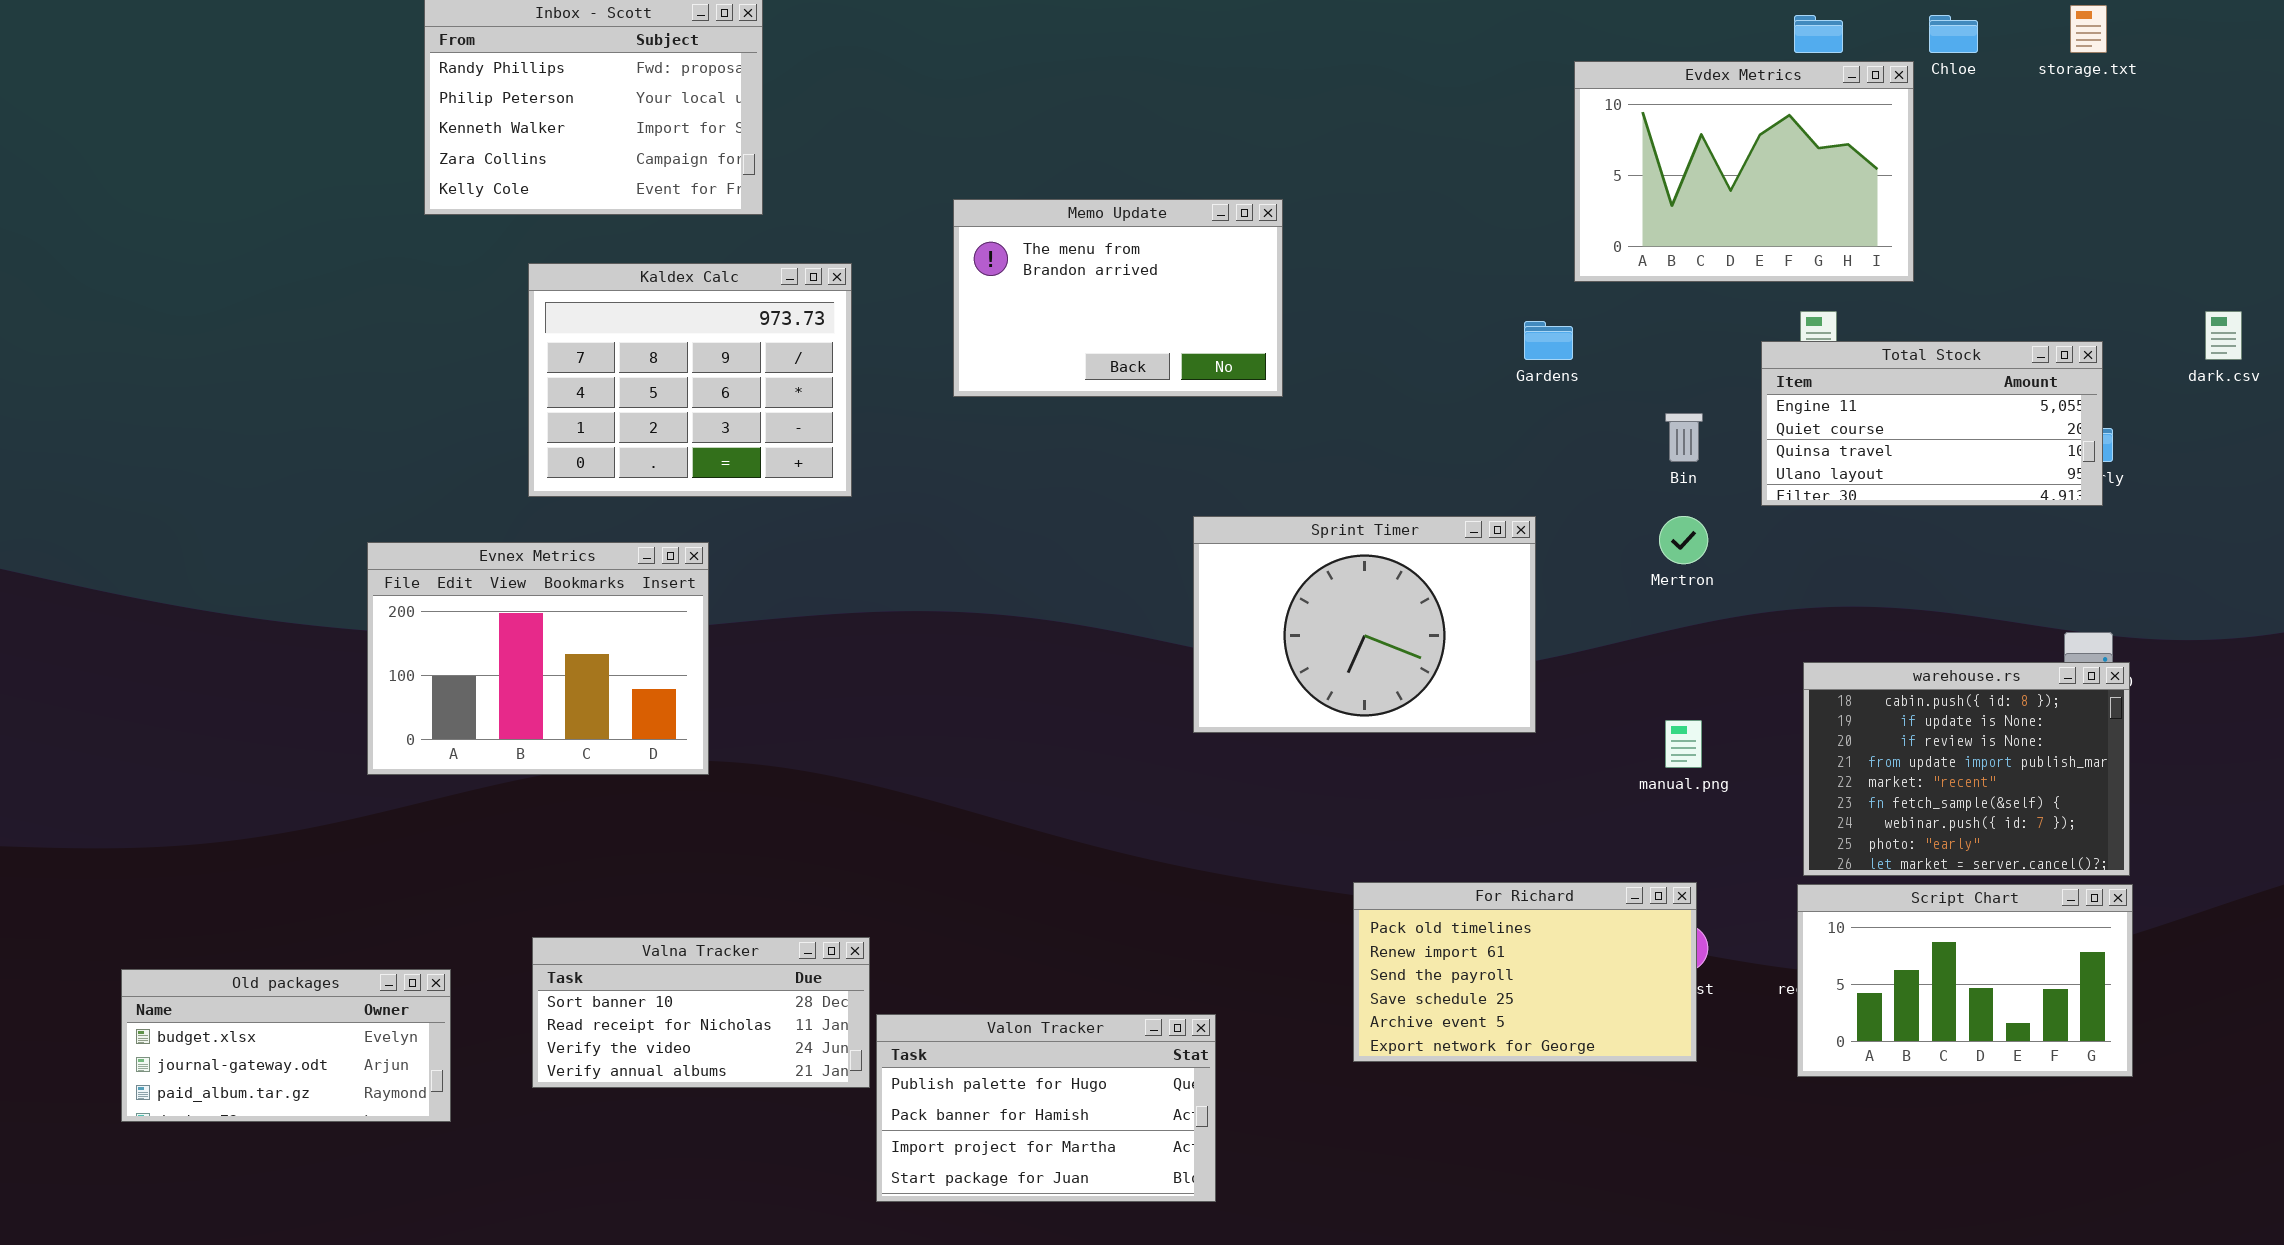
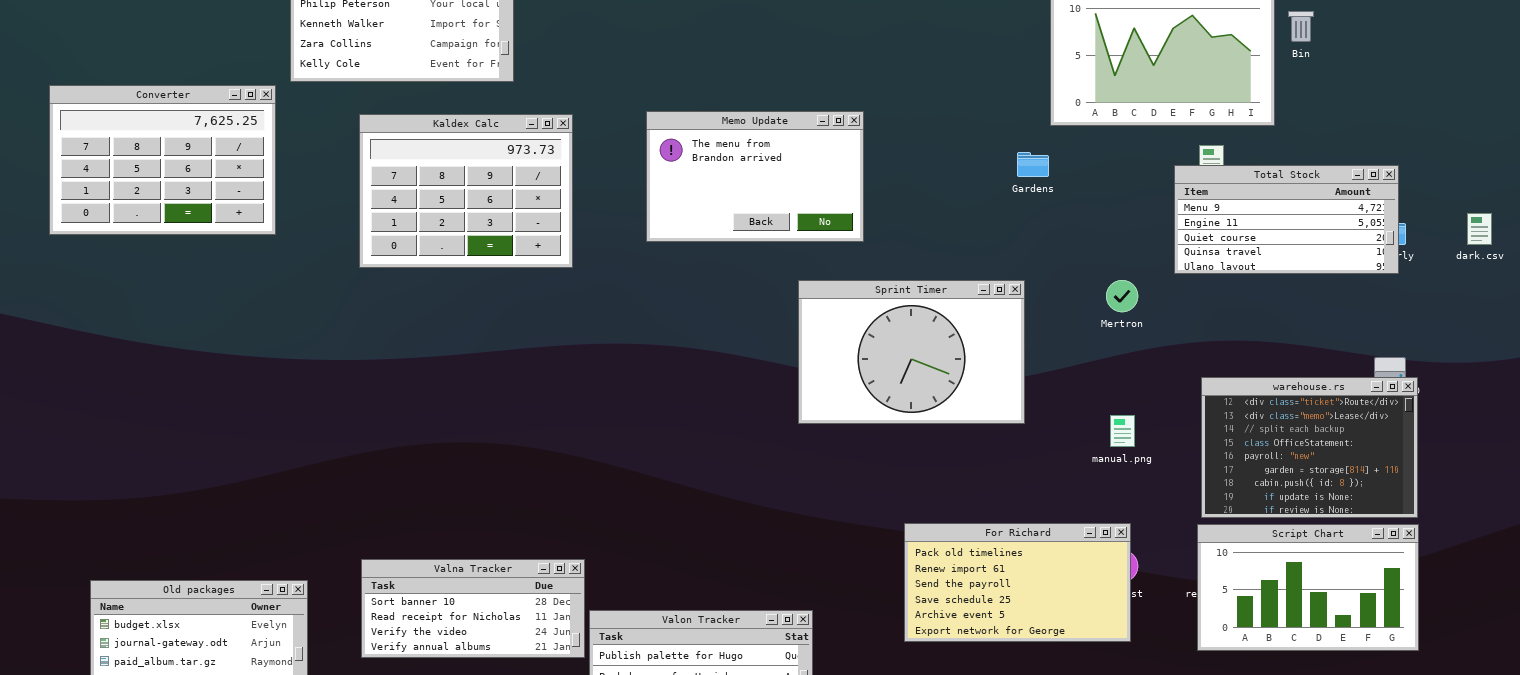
Memo Update: [953,199,1283,397] -> [646,111,864,242], moved
Converter: none -> [49,85,276,235], opened
dark.csv: [2205,311,2242,360] -> [1467,213,1492,245], moved
Total Stock: [1761,341,2103,506] -> [1174,165,1399,274], scrolled up 1 row
Bin: [1665,413,1703,462] -> [1288,11,1314,42], moved
Evnex Metrics: [367,542,709,775] -> none, closed
warehouse.rs: [1803,662,2130,876] -> [1201,377,1418,518], scrolled up 6 rows

